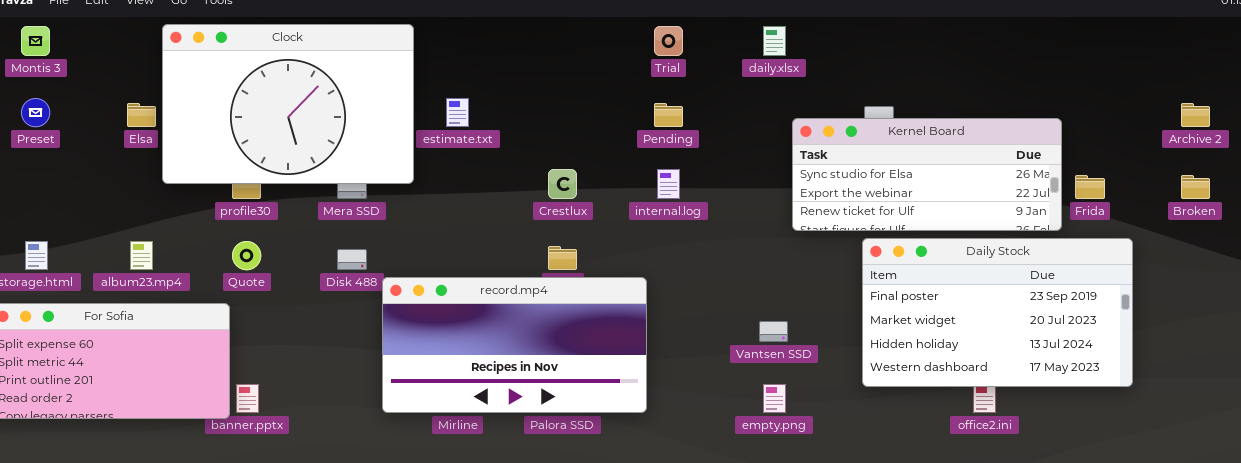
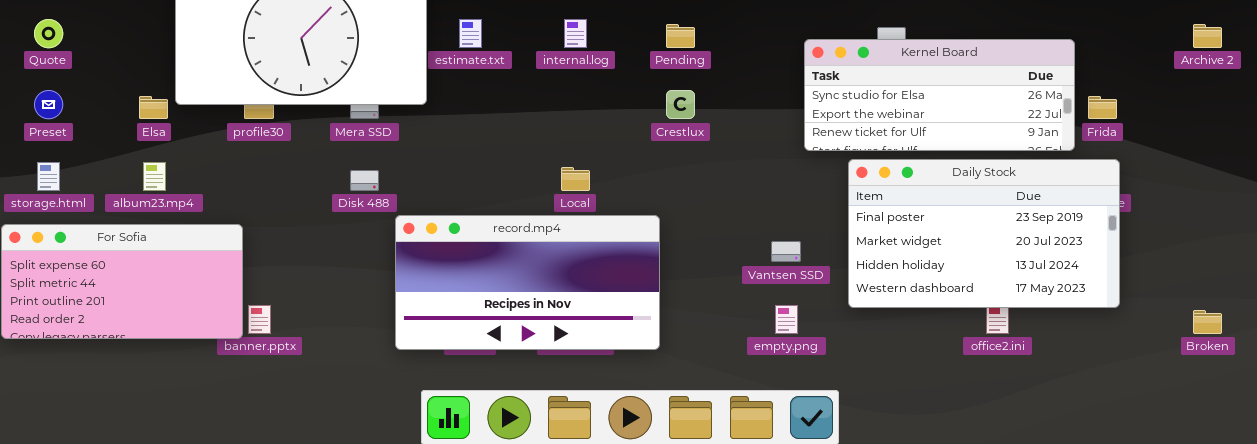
Preset: [21,98,50,127] -> [34,90,63,119], moved
Elsa: [127,103,156,127] -> [139,96,168,119], moved
Crestlux: [548,169,577,199] -> [666,90,695,119], moved
internal.log: [657,169,680,199] -> [564,19,587,48], moved
Broken: [1181,175,1210,199] -> [1193,310,1222,334], moved
Daily Stock: [862,238,1133,387] -> [848,159,1120,308], moved
Quote: [232,241,261,270] -> [34,19,63,48], moved
record.mp4: [382,277,647,413] -> [395,215,660,350], moved

